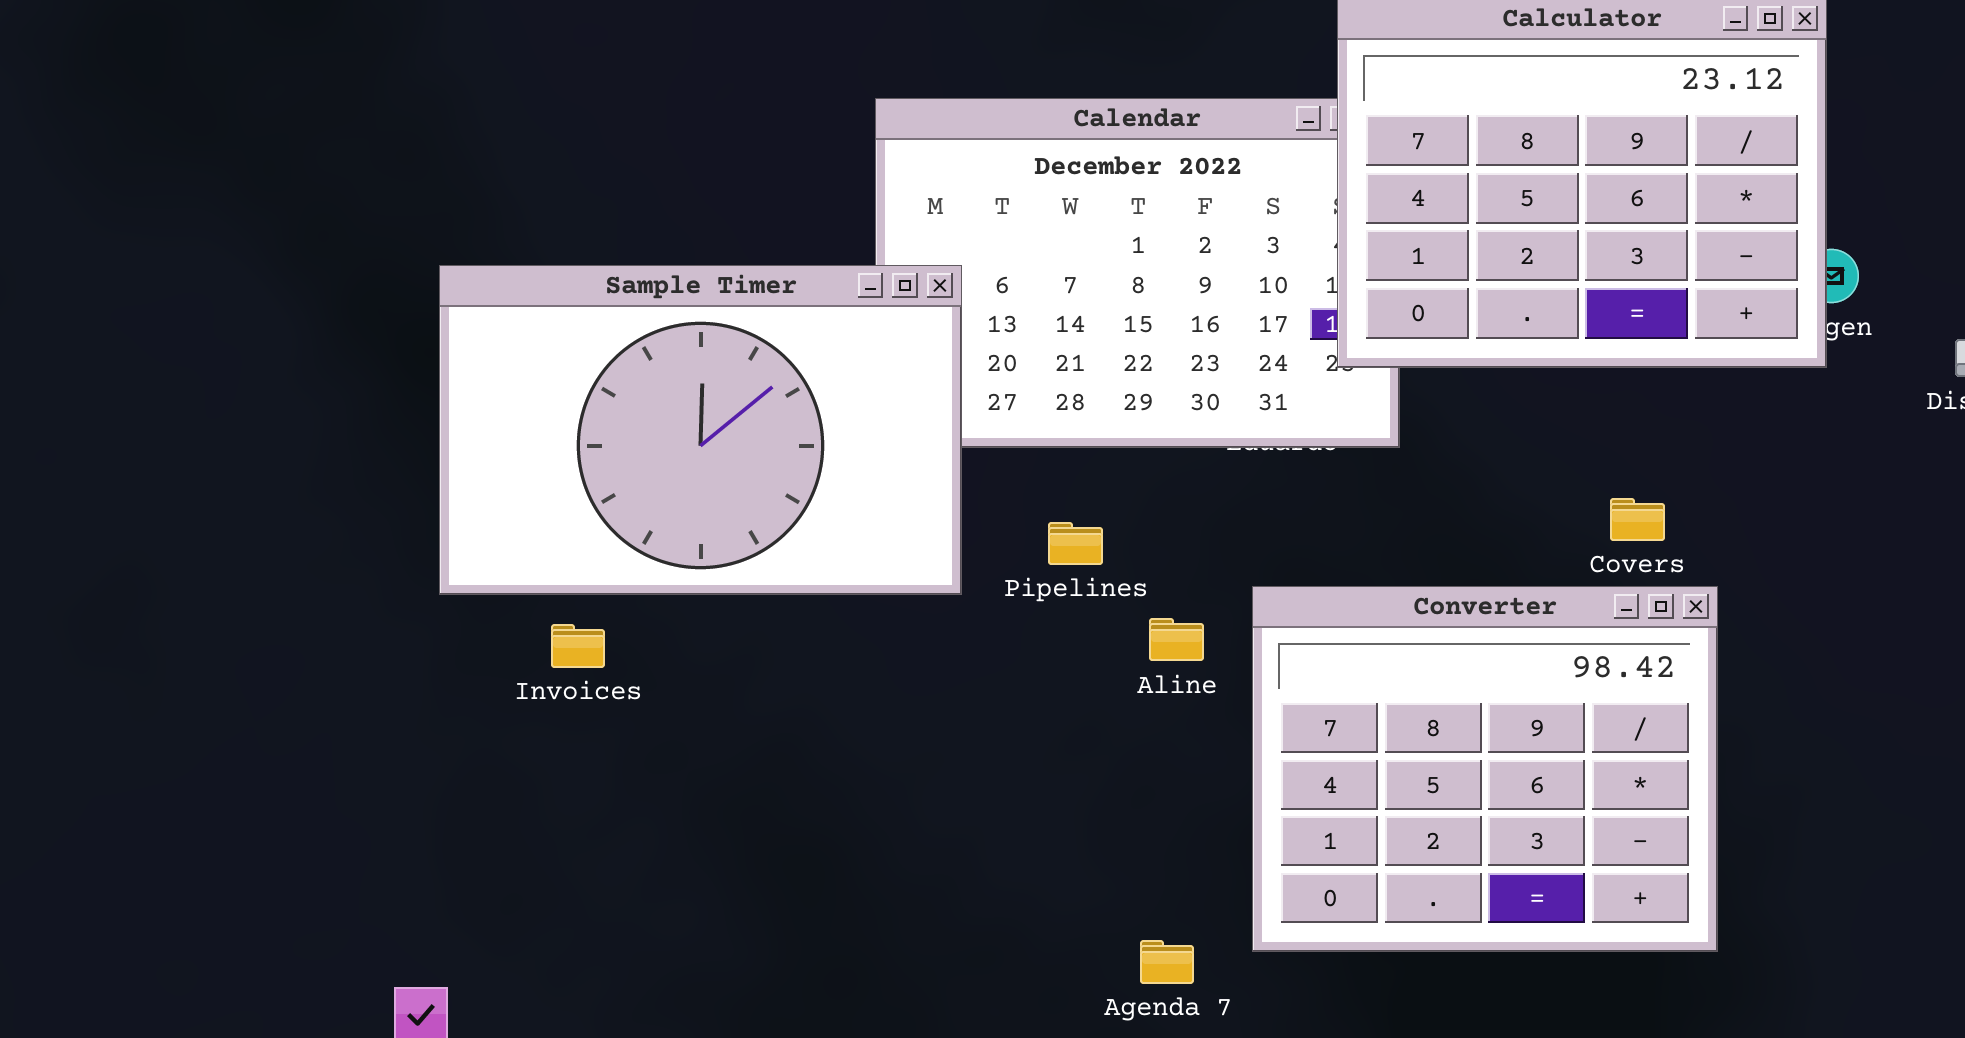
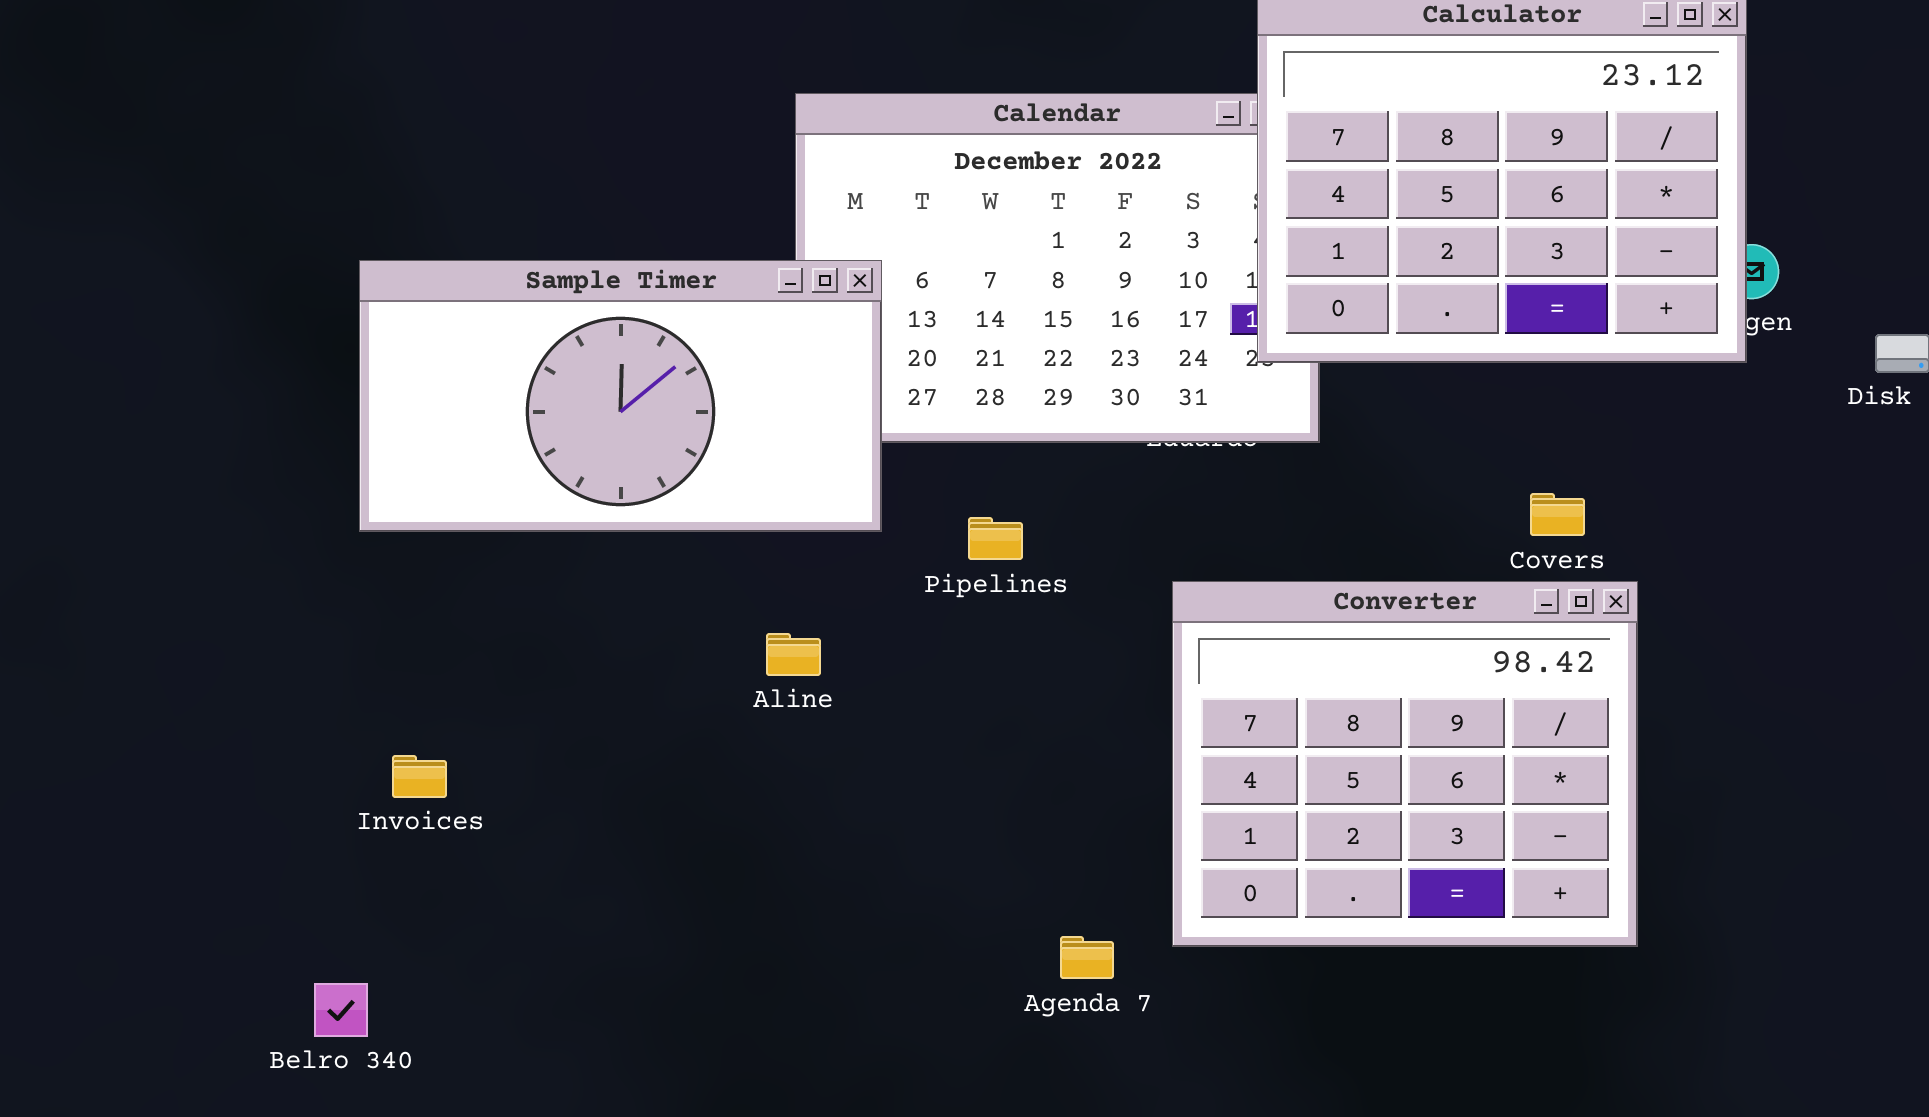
Sample Timer: [439,265,962,595] -> [359,260,882,532], resized
Aline: [1149,618,1204,661] -> [766,633,821,676], moved
Invoices: [551,624,605,668] -> [392,755,447,798], moved

